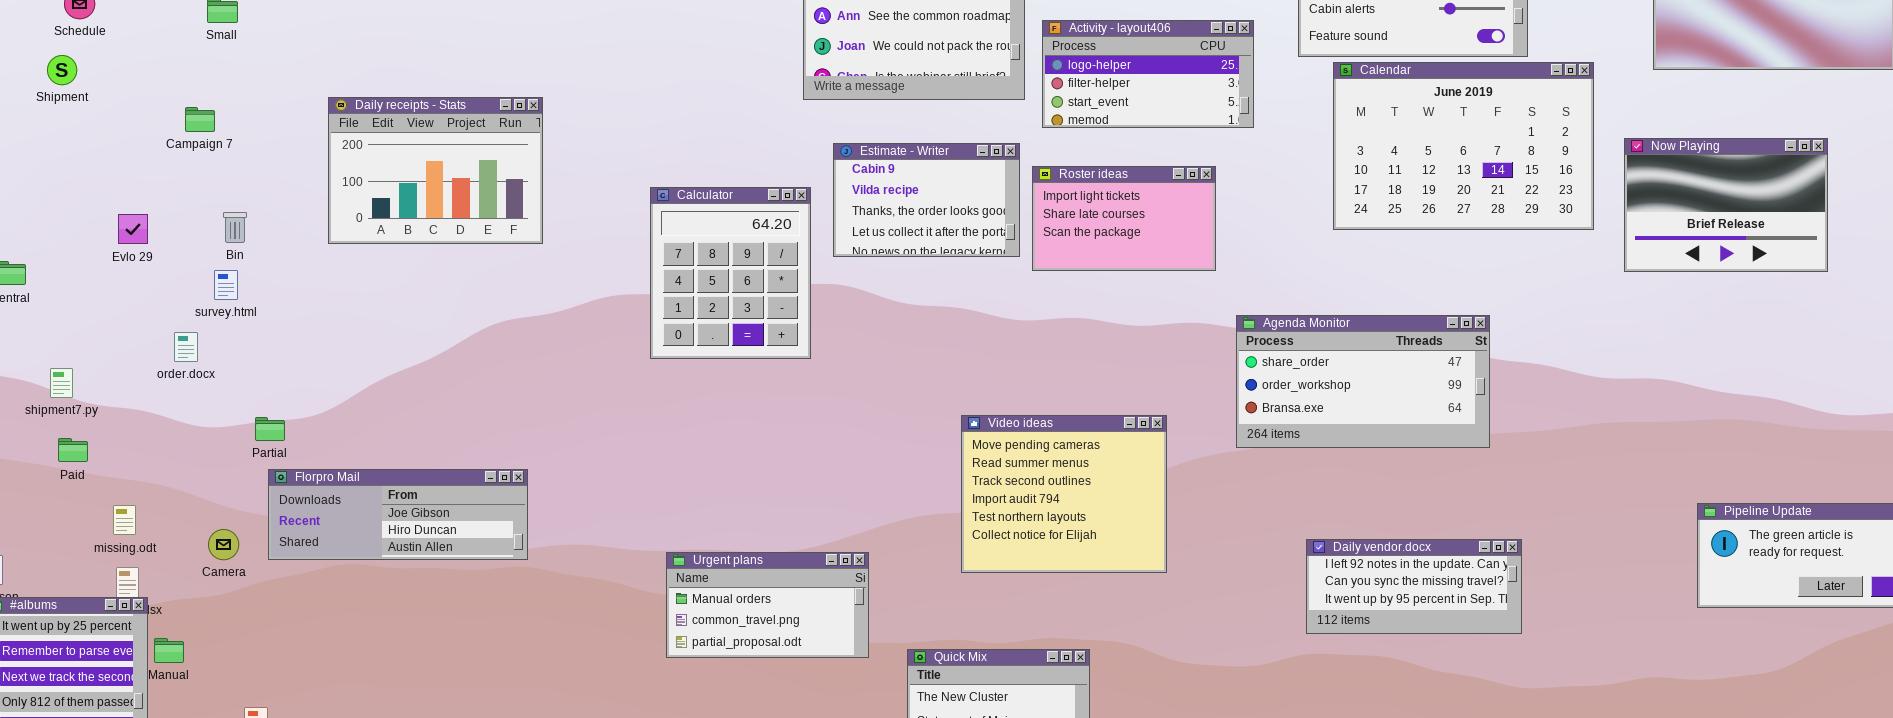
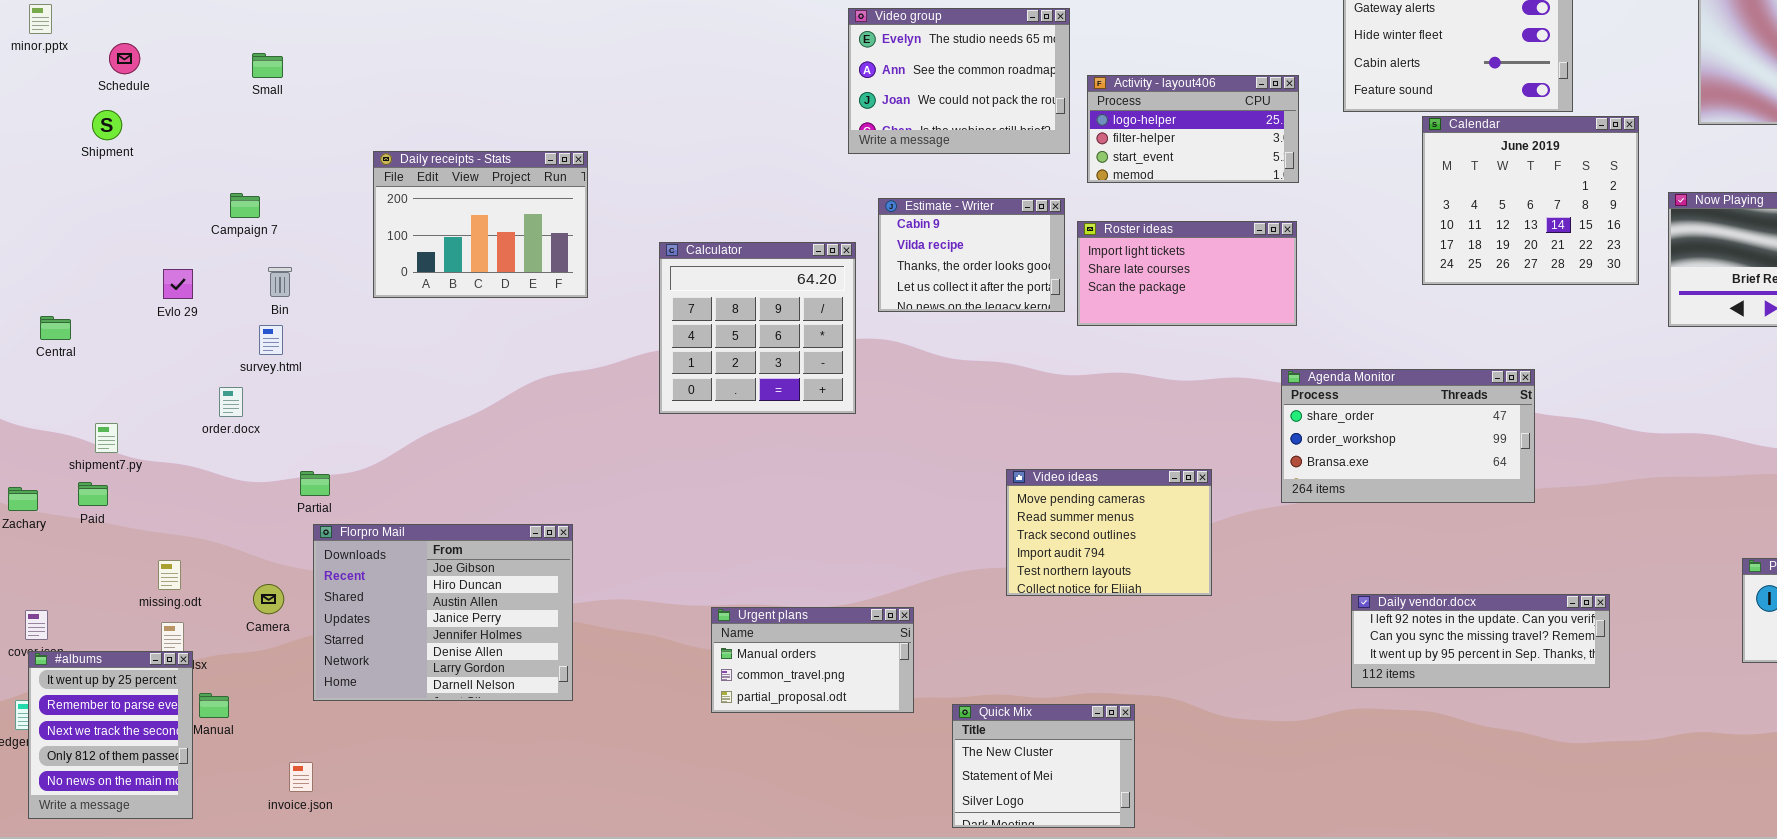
Calendar: [1333,62,1594,230] -> [1422,116,1639,285], resized
Campaign 7: [185,107,215,132] -> [230,193,260,218], moved
Roster ideas: [1032,166,1216,271] -> [1077,221,1297,326], resized
Calculator: [650,187,811,359] -> [659,242,856,414], resized
Video ideas: [961,415,1167,573] -> [1006,469,1212,596], resized
Paid: [58,438,88,462] -> [78,482,108,506], moved
Florpro Mail: [268,469,528,560] -> [313,524,573,701], resized
Daily vendor.docx: [1306,539,1522,634] -> [1351,594,1610,688], resized

